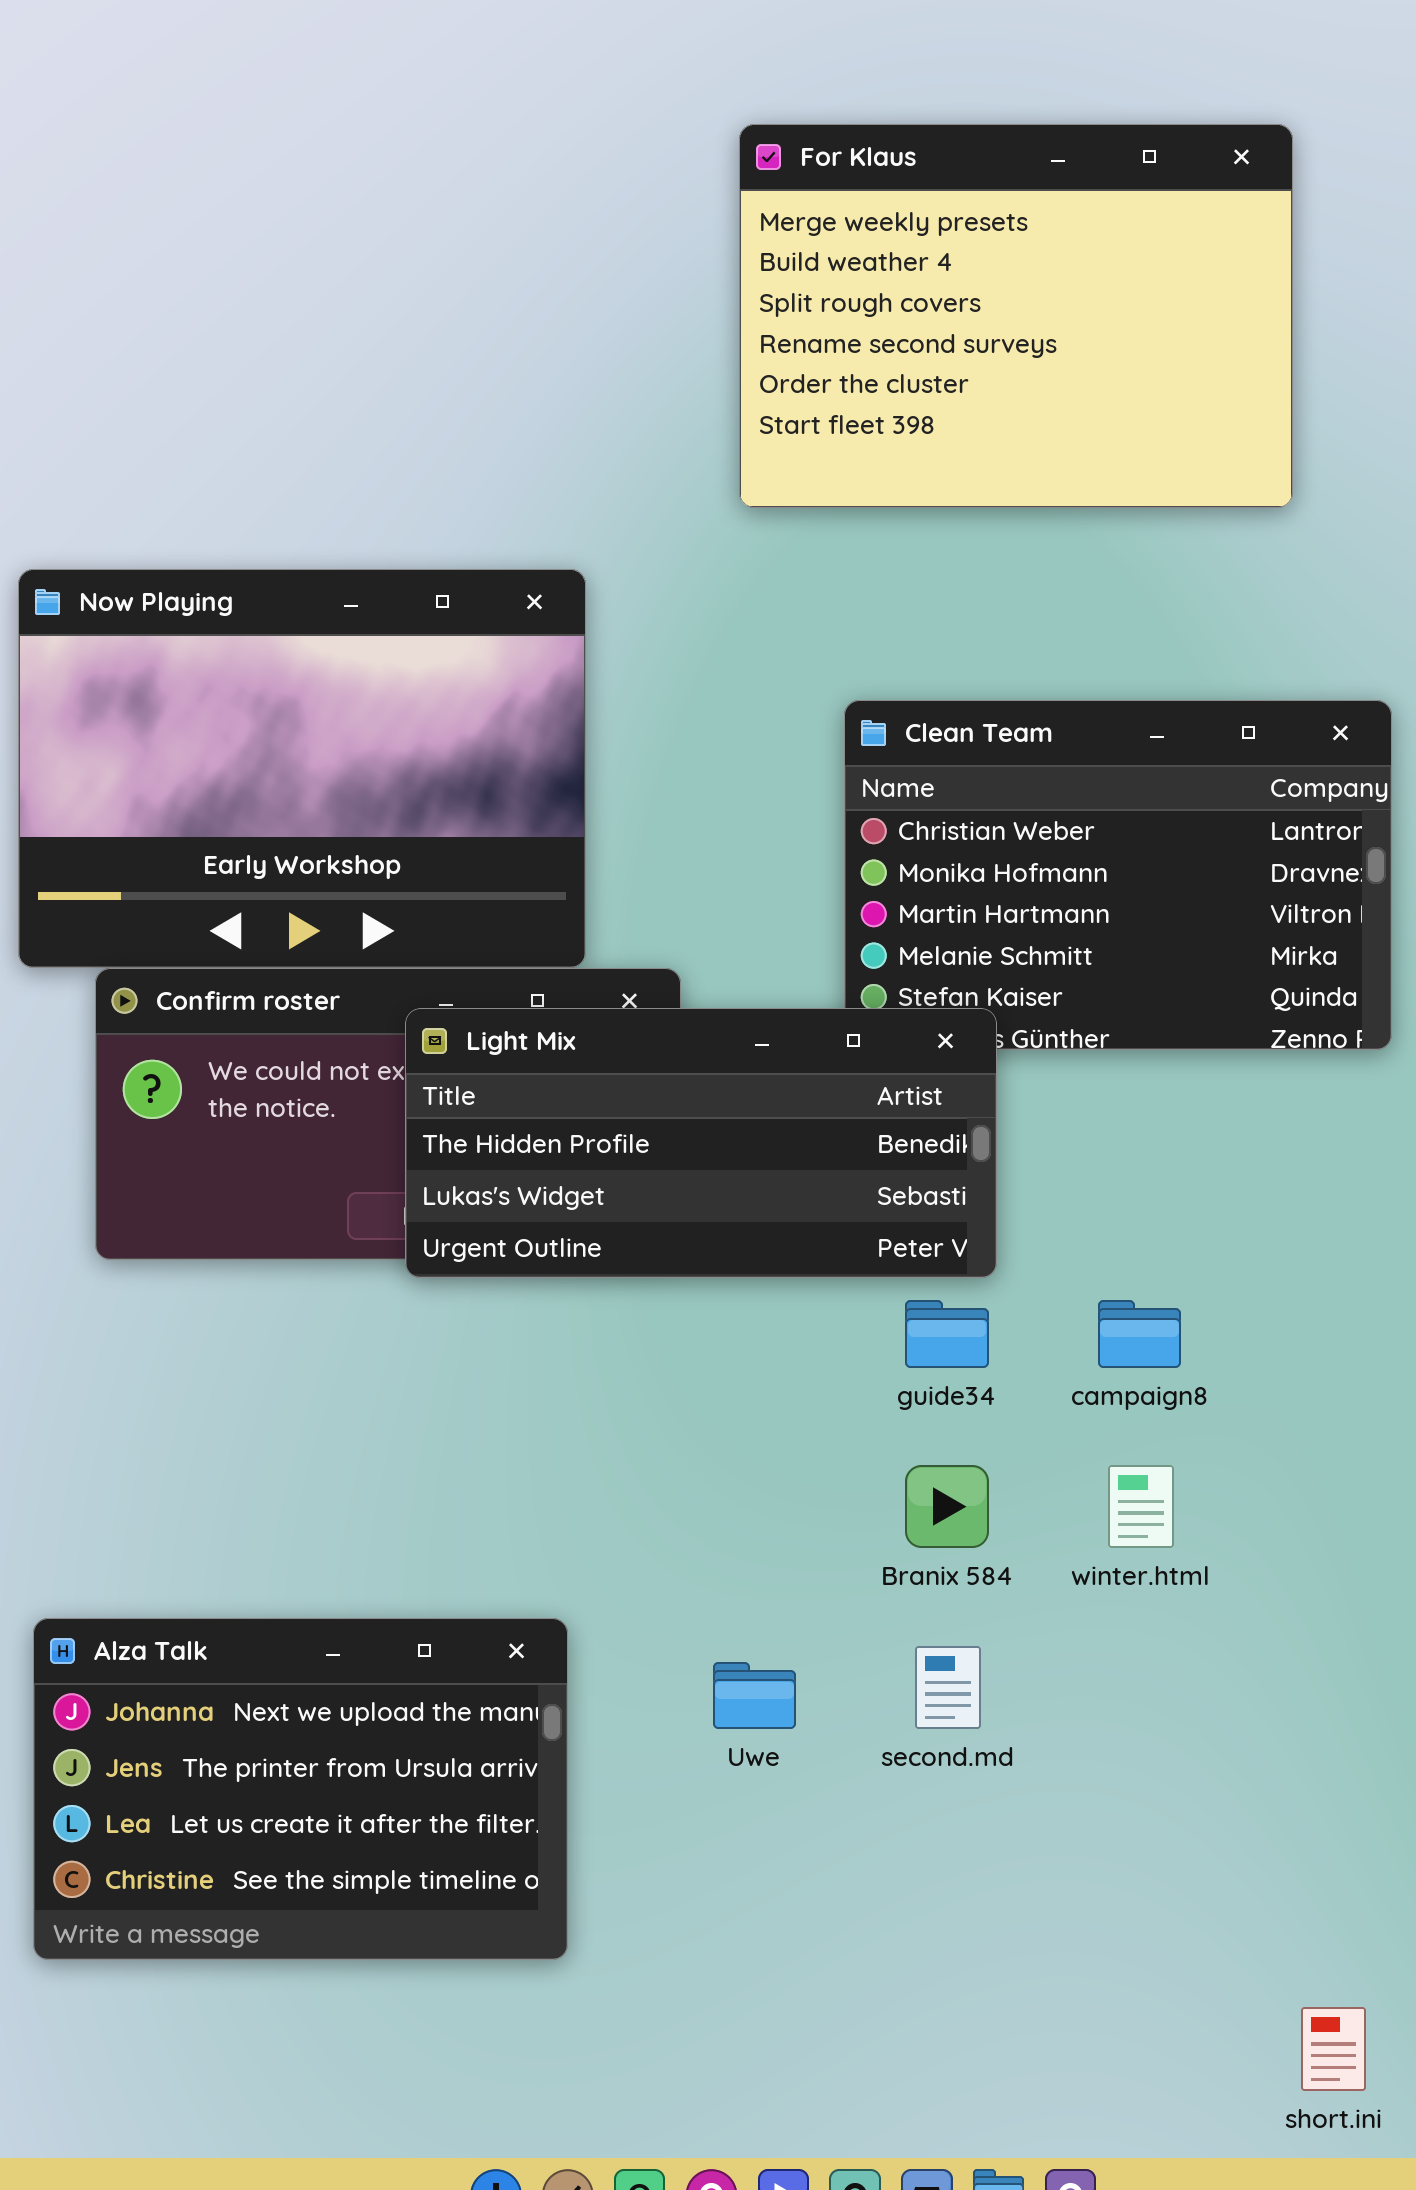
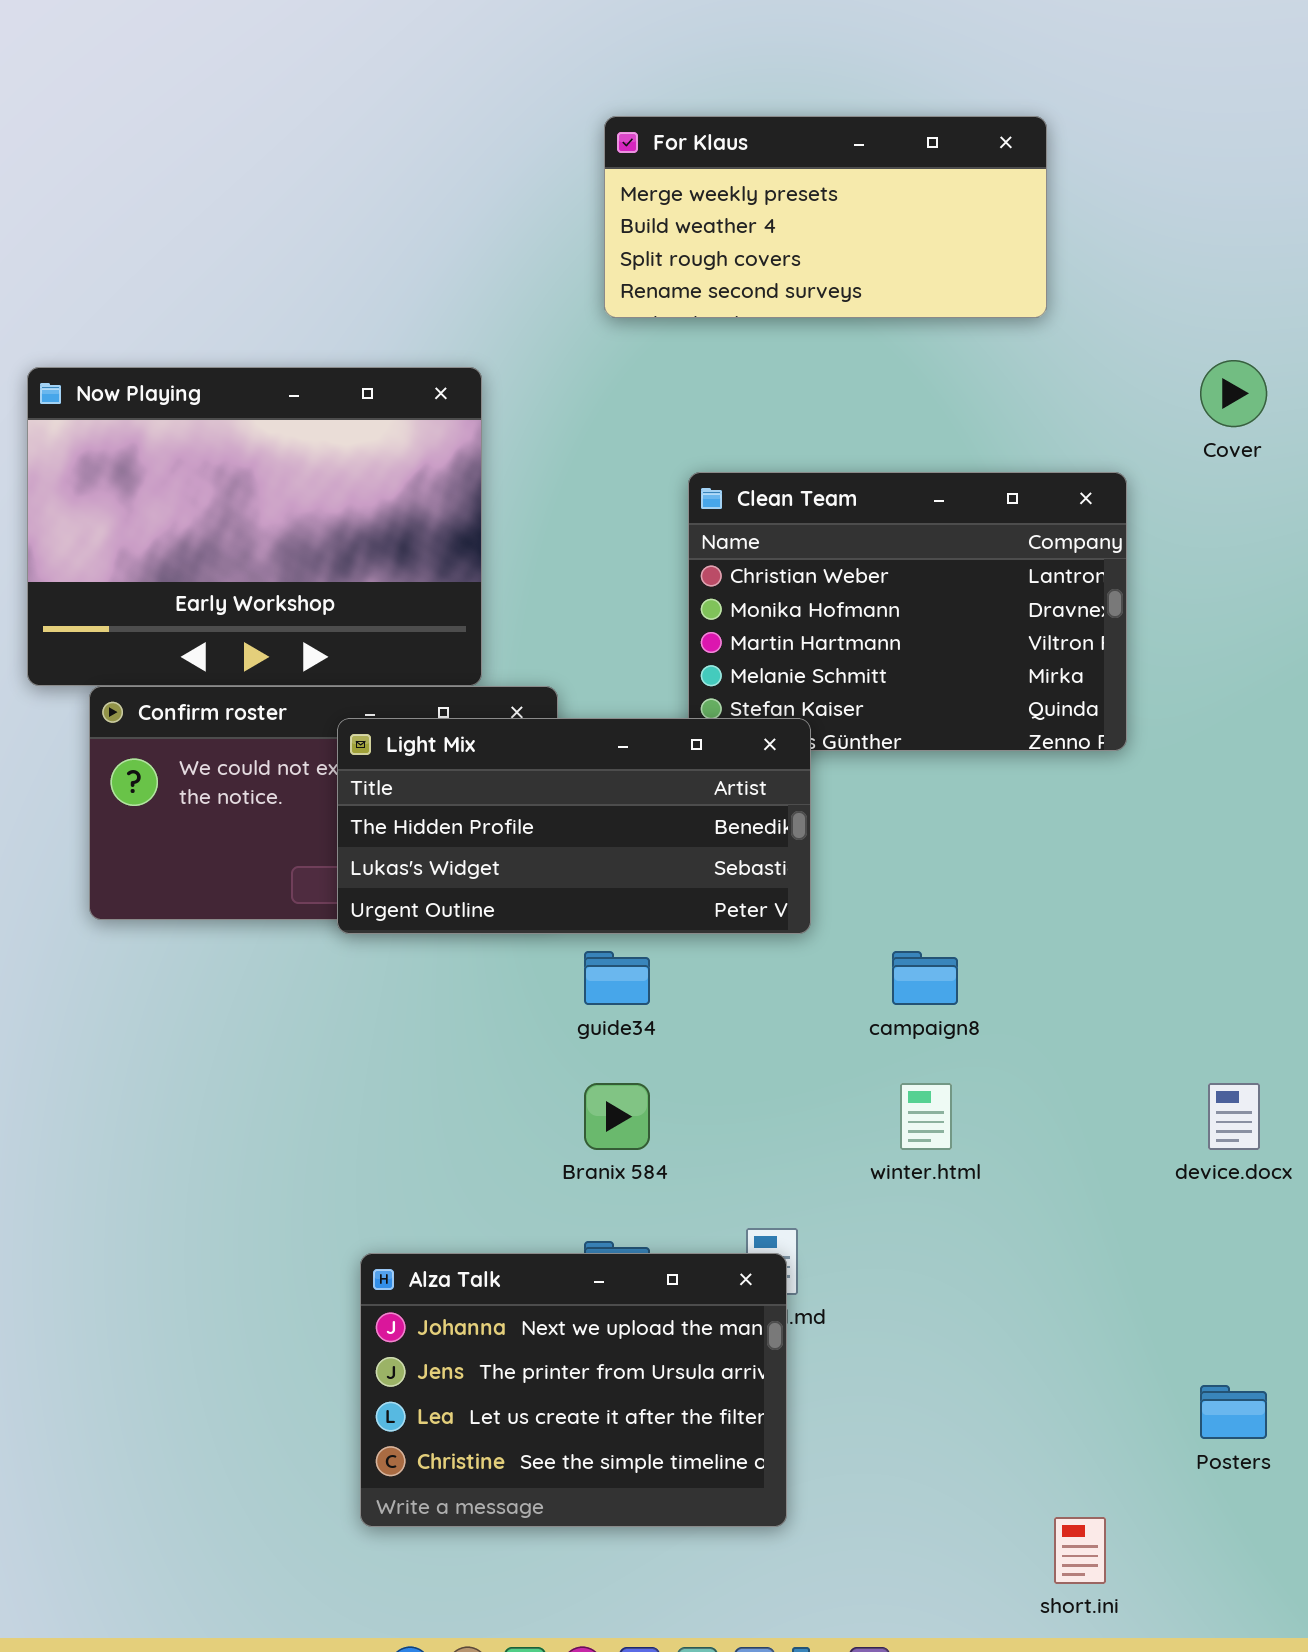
For Klaus: [739,124,1293,508] -> [604,116,1047,318], resized
guide34: [905,1300,989,1368] -> [584,951,650,1005], moved
Branix 584: [905,1465,989,1548] -> [584,1083,650,1150], moved
Alza Talk: [33,1618,568,1960] -> [360,1253,787,1527], moved

